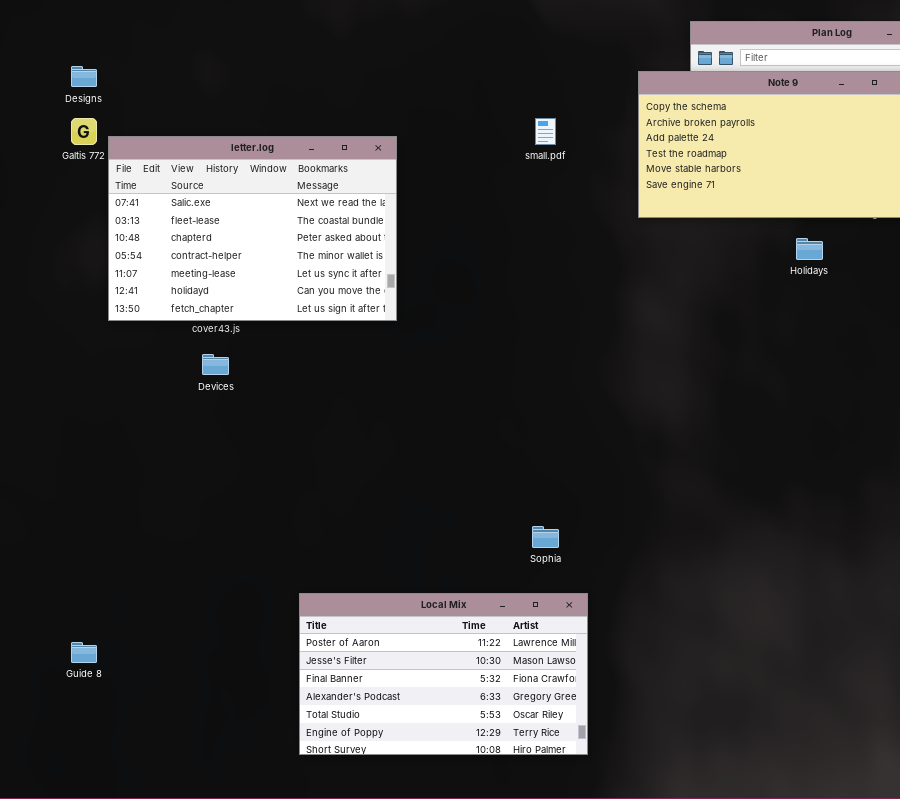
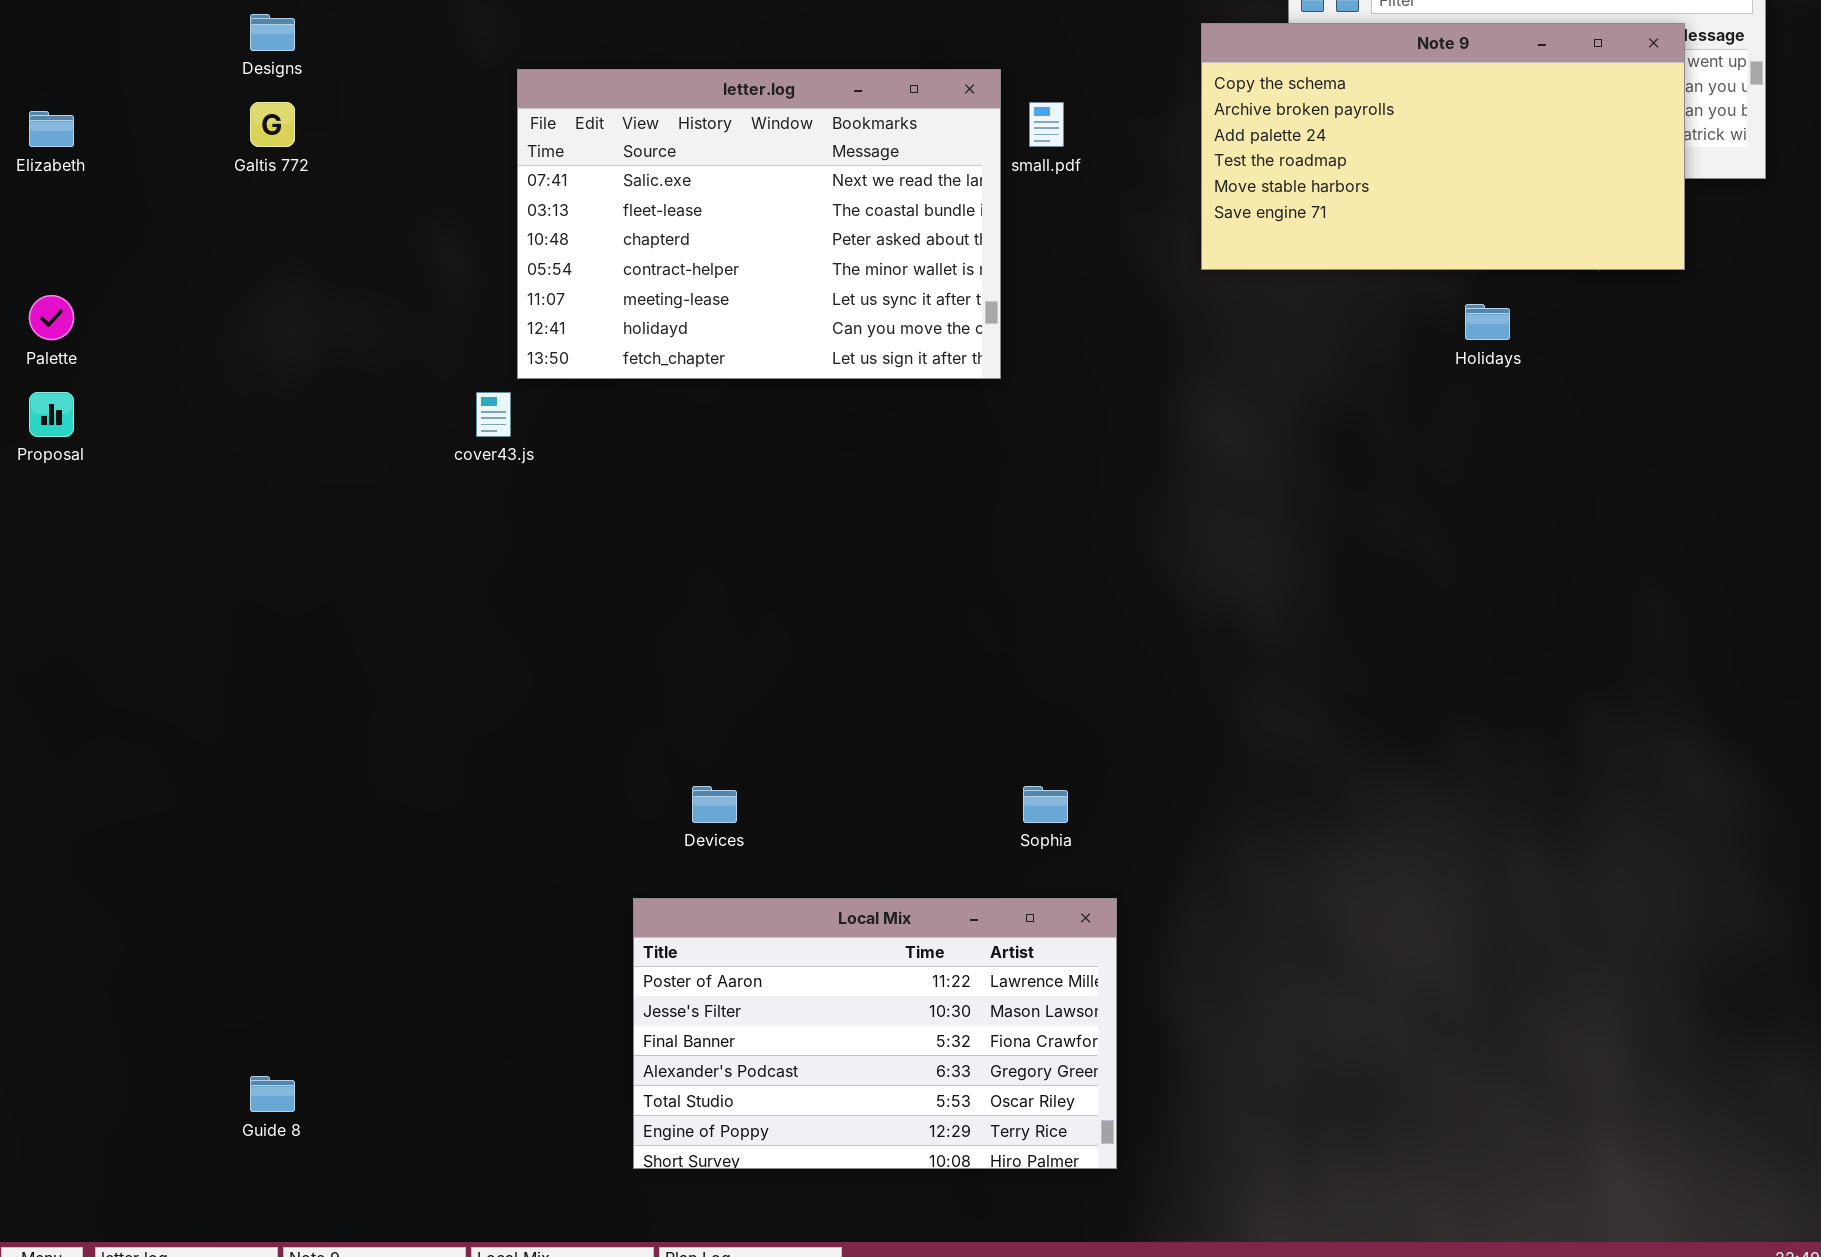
letter.log: [108,136,397,321] -> [517,69,1001,379], moved
Devices: [202,354,229,375] -> [692,786,737,823], moved
Guide 8: [71,642,97,663] -> [250,1076,295,1112], moved

